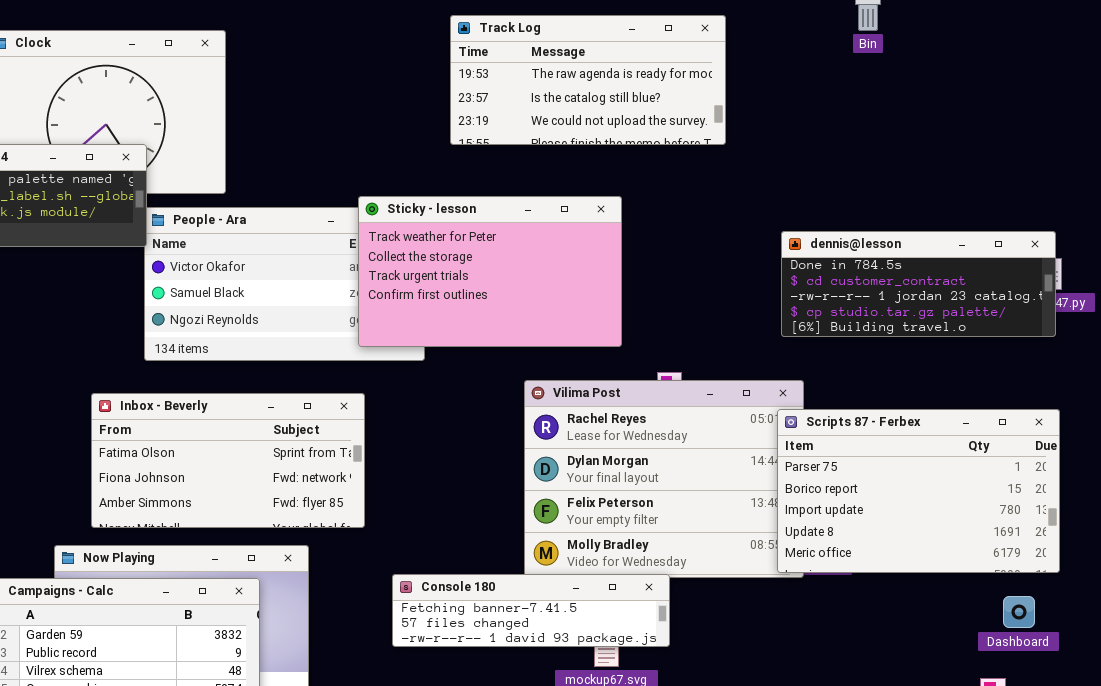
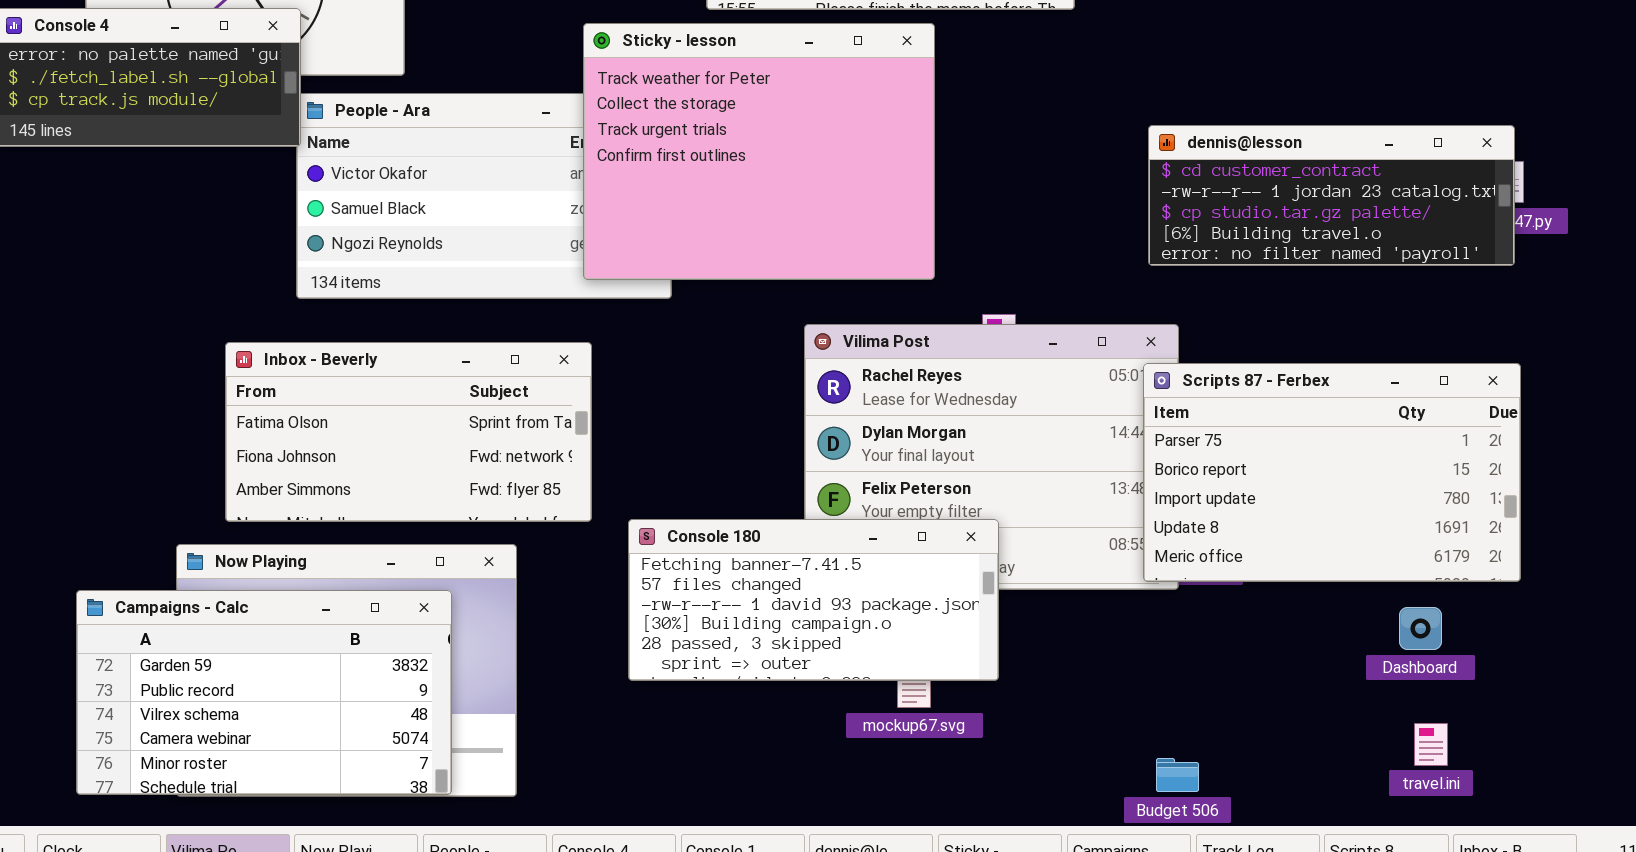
Sticky - lesson: [358,196,622,347] -> [583,23,935,280], resized
dennis@lesson: [781,231,1056,337] -> [1148,125,1515,266], scrolled down 1 row
Console 180: [392,574,670,647] -> [628,519,999,681], resized
Dashboard: [1003,596,1035,628] -> [1399,607,1442,650], moved

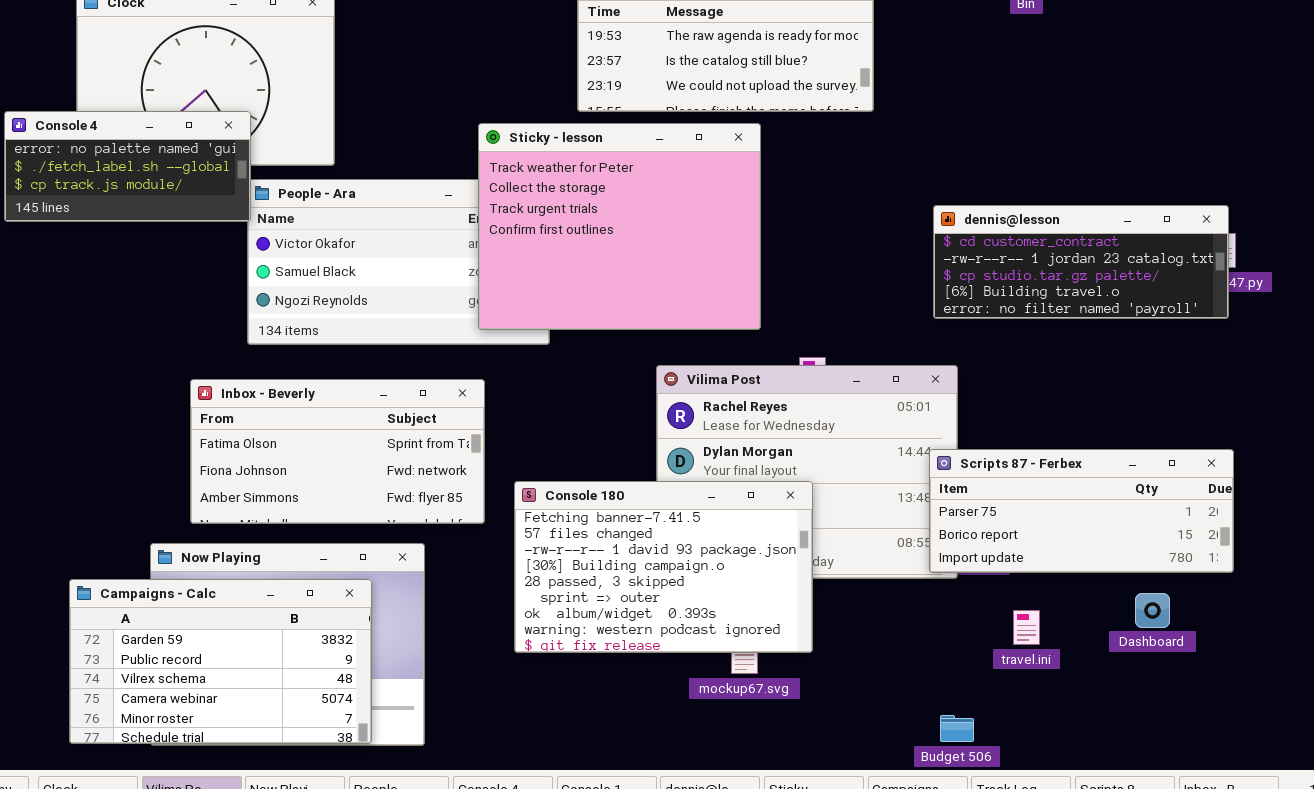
Scripts 87 - Ferbex: [1143,363,1521,582] -> [929,449,1234,573], resized
Console 180: [628,519,999,681] -> [514,481,813,653], resized
travel.ini: [1414,723,1448,766] -> [1013,610,1040,645], moved

